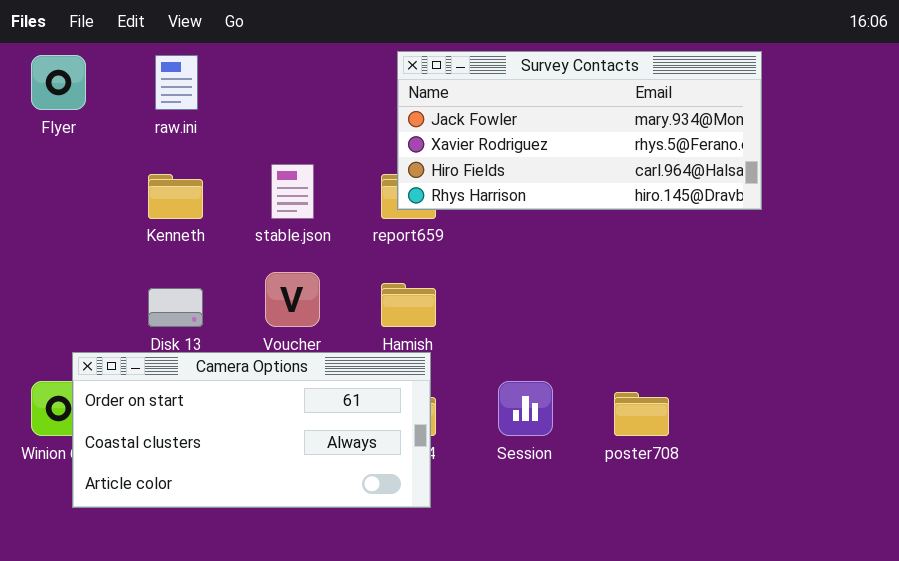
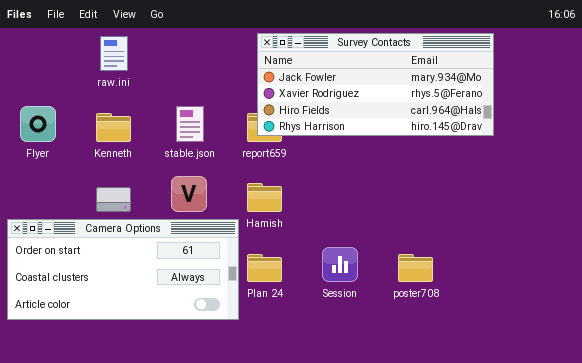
Flyer: [31,55,86,110] -> [20,106,56,142], moved
Camera Options: [72,352,431,508] -> [7,219,239,320], moved

